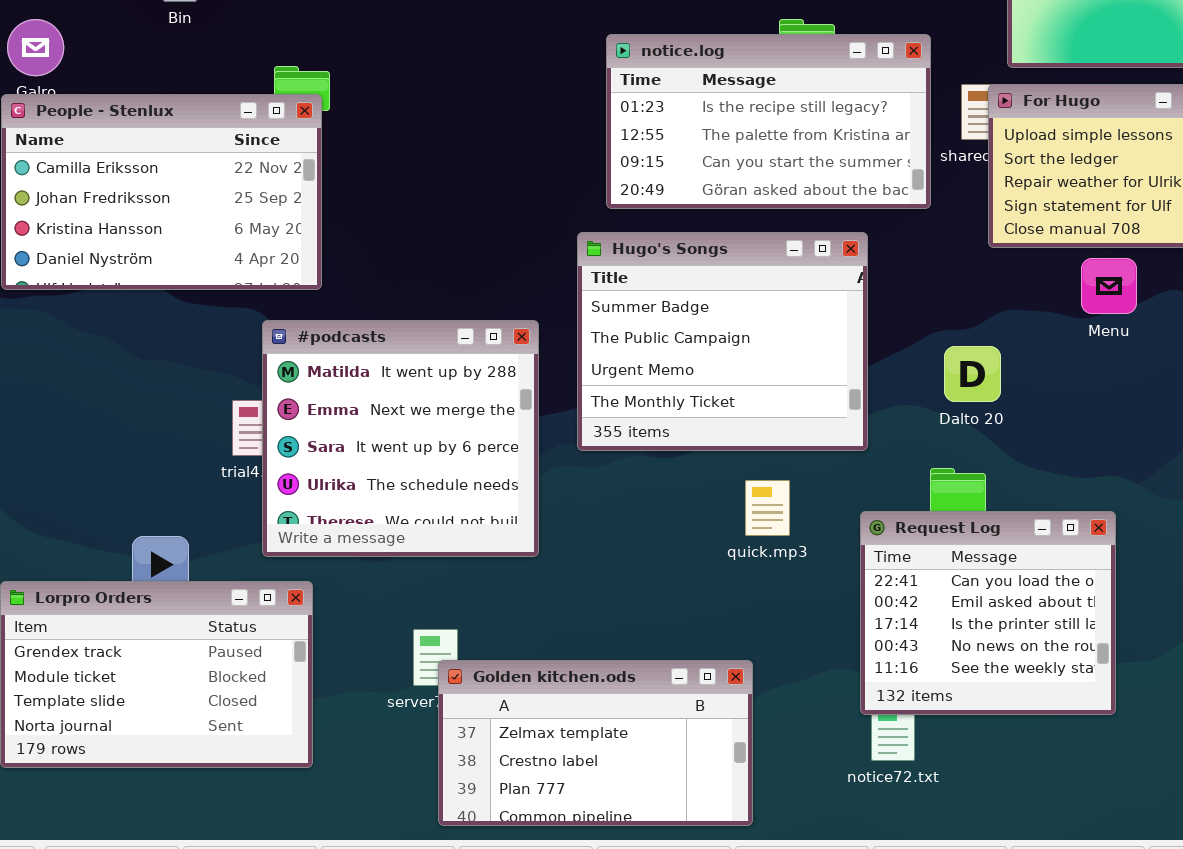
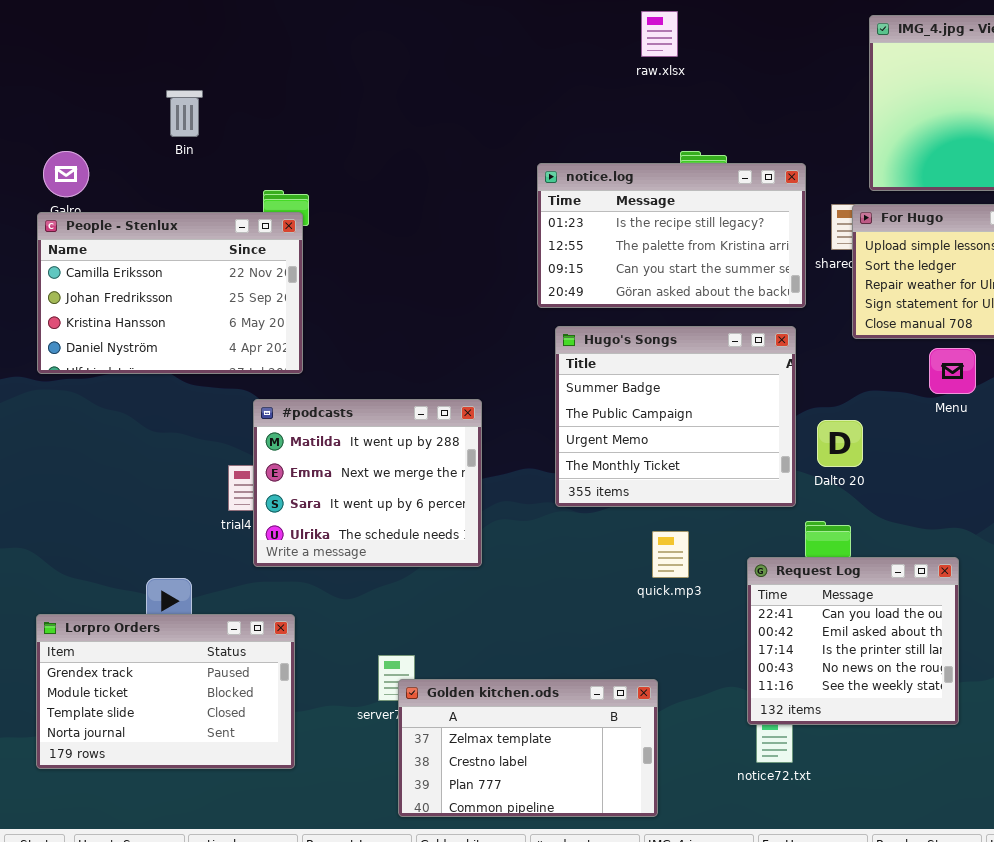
Hugo's Songs: [577,232,868,451] -> [555,326,796,507], moved
#podcasts: [262,320,539,557] -> [253,399,482,567], resized

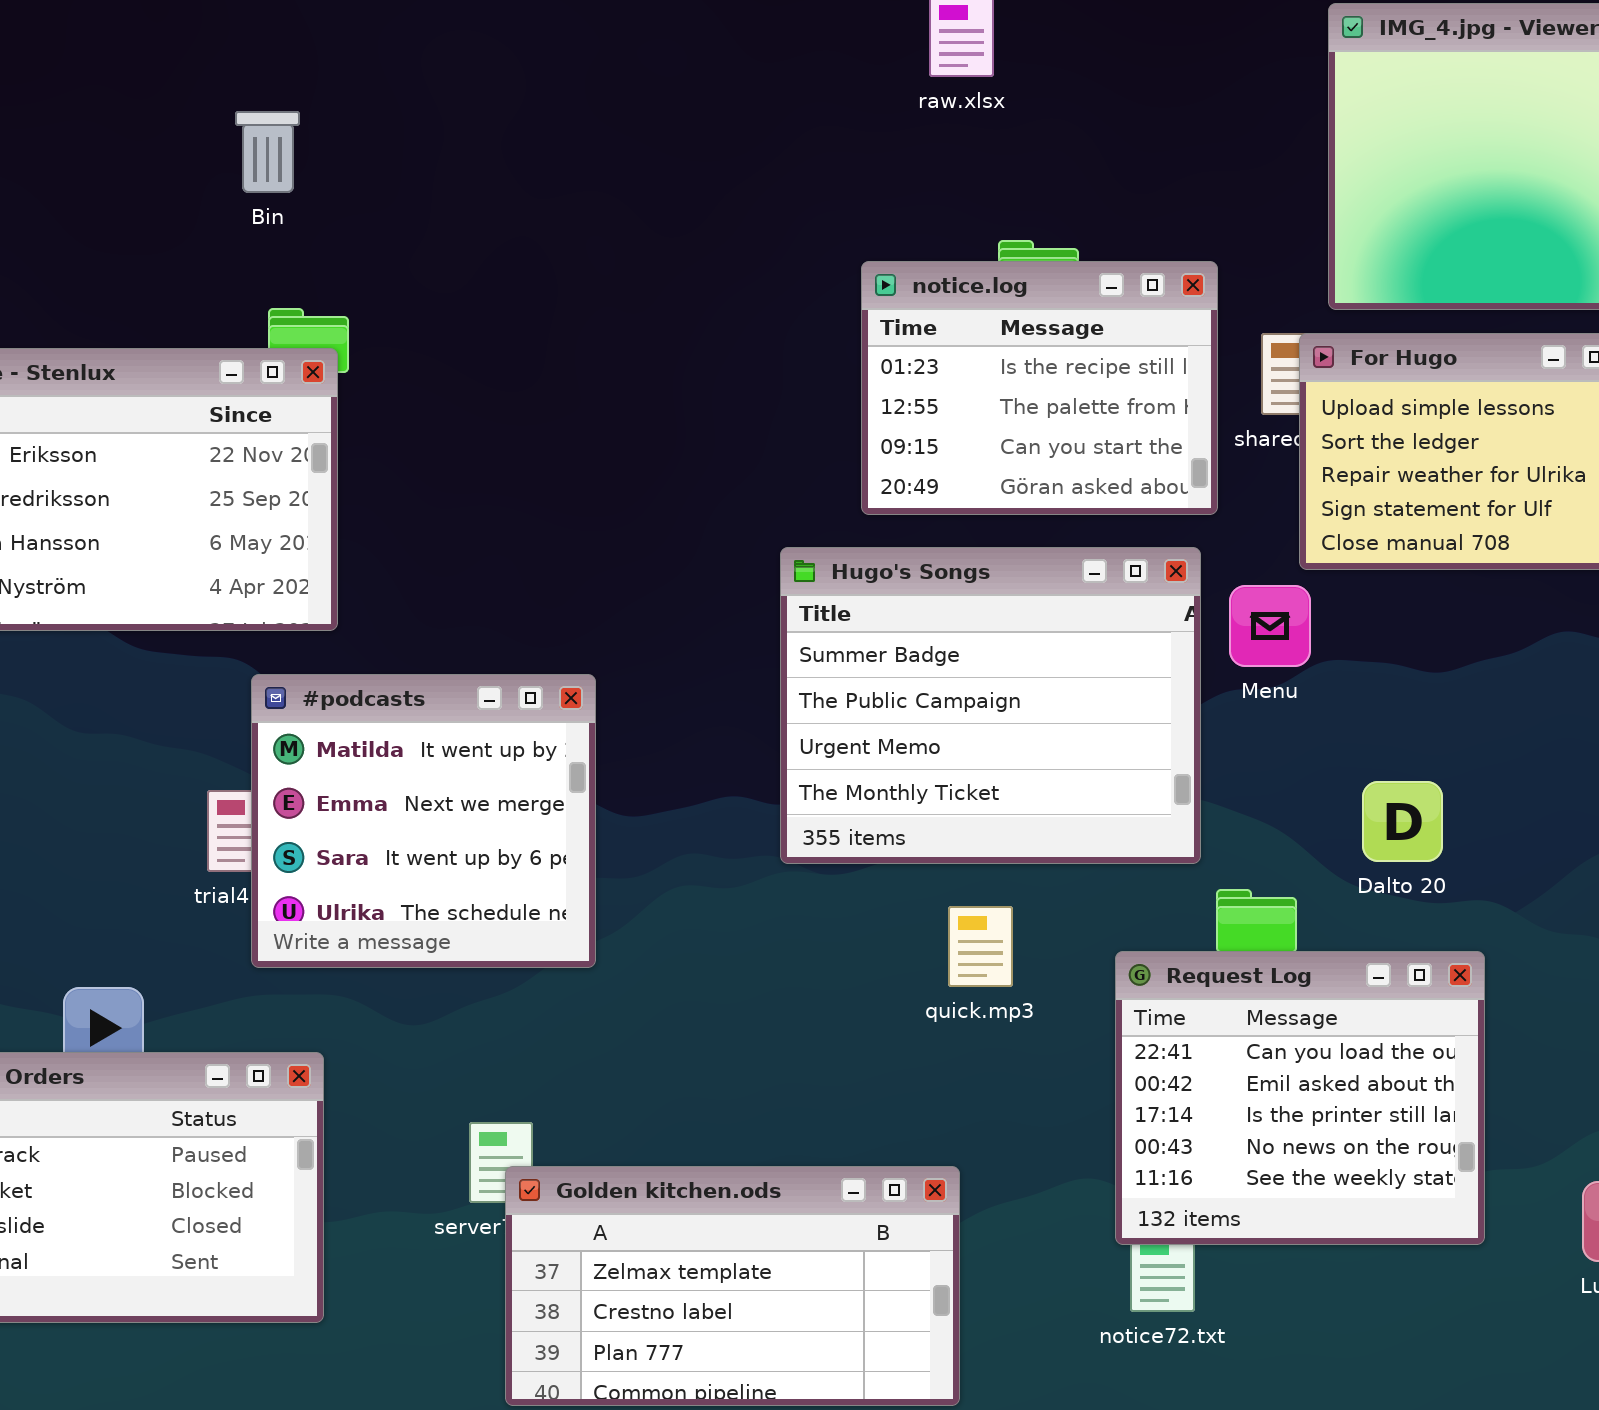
Bin: [166,90,203,137] -> [235,111,300,193], moved
notice.log: [537,163,806,308] -> [861,261,1218,515], resized
Menu: [929,348,976,394] -> [1229,585,1311,667], moved
#podcasts: [253,399,482,567] -> [251,674,596,968], resized
Dalto 20: [817,420,863,467] -> [1362,781,1443,862], moved

